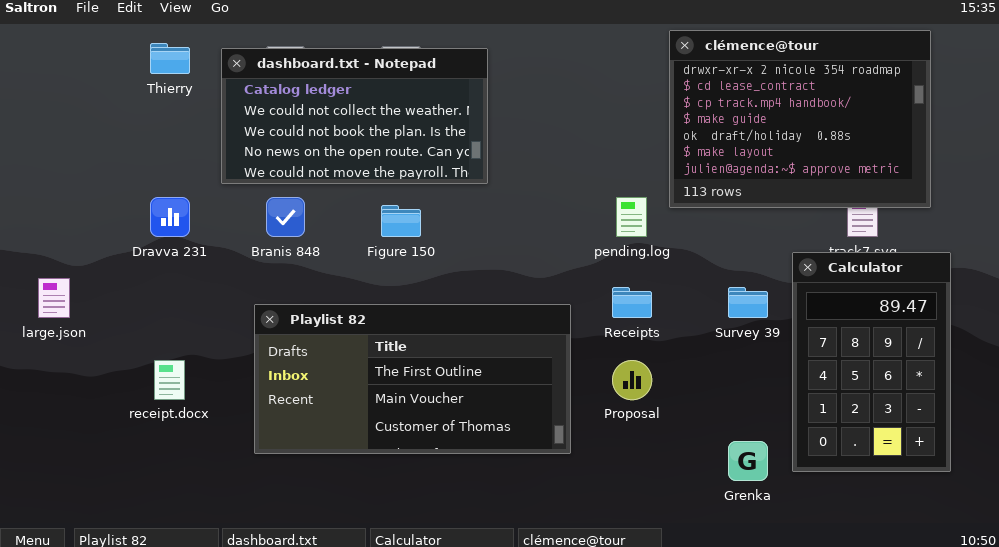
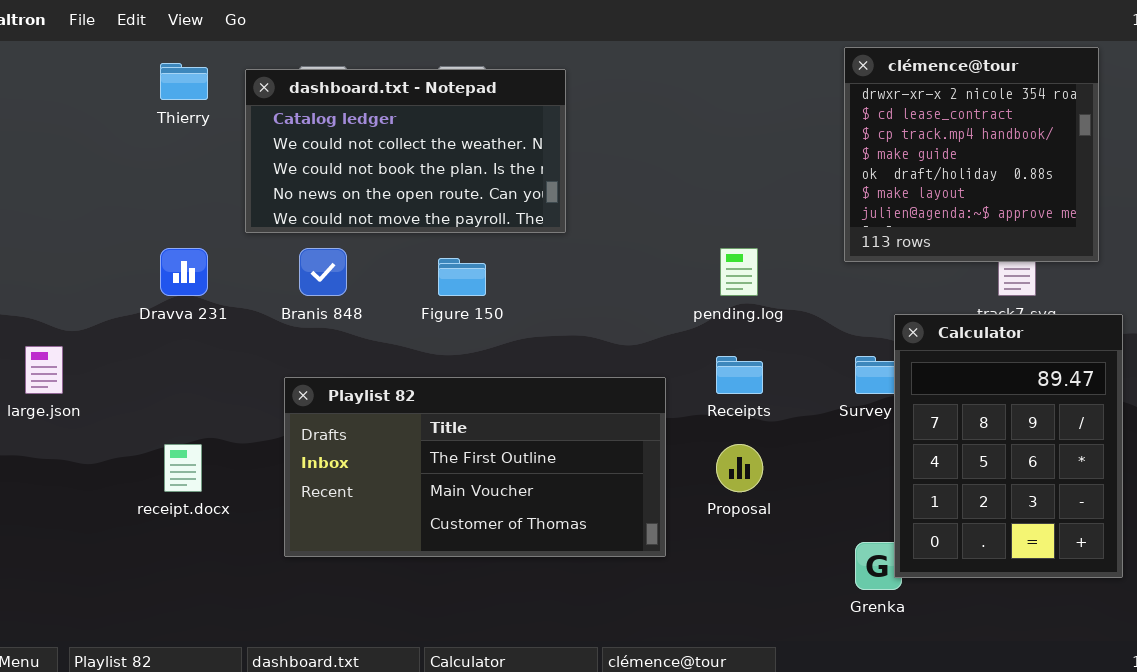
clémence@tour: [669,30,931,208] -> [844,47,1099,262], resized
Calculator: [792,252,951,472] -> [894,314,1123,578], resized

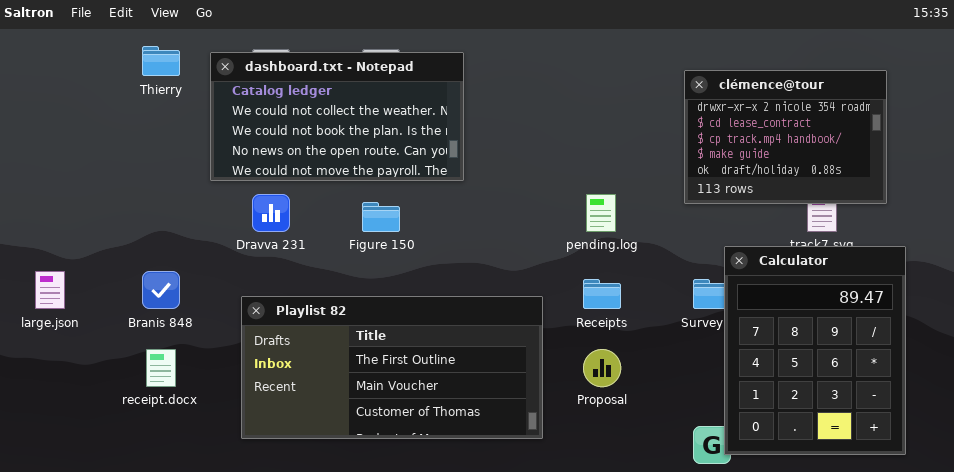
clémence@tour: [844,47,1099,262] -> [684,70,887,204], resized
Dravva 231: [160,248,208,296] -> [252,194,290,232], moved
Branis 848: [299,248,347,296] -> [142,271,180,309], moved

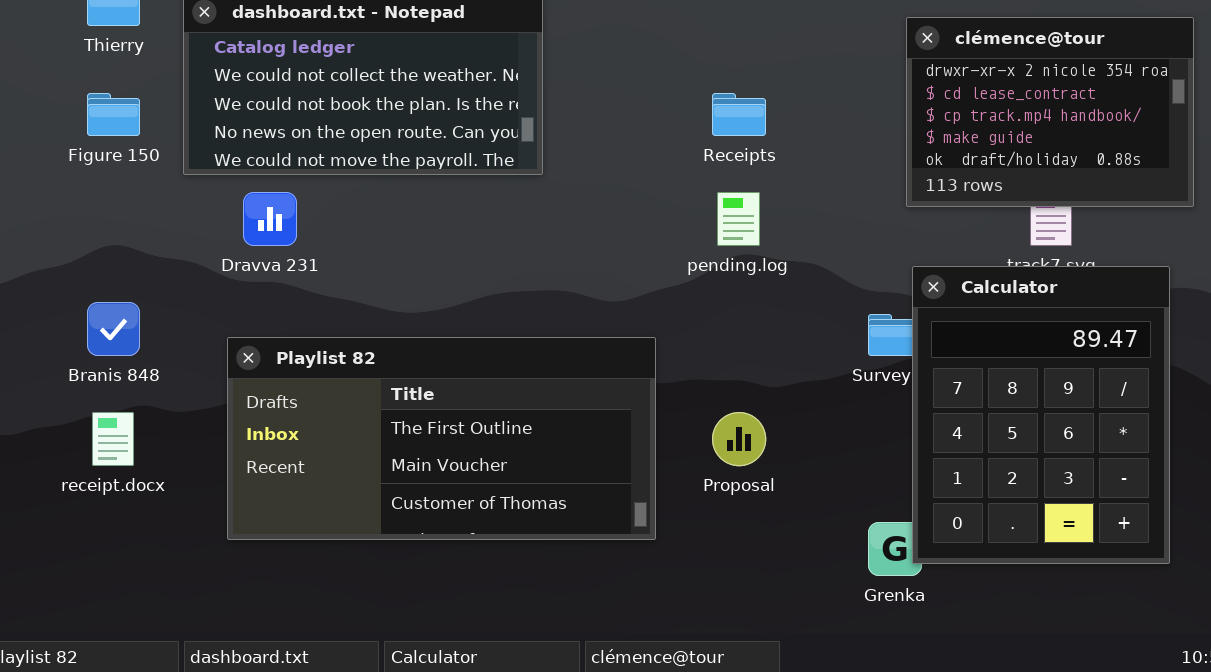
clémence@tour: [684,70,887,204] -> [906,17,1194,207], moved
Figure 150: [362,202,400,232] -> [87,93,140,136], moved
Receipts: [583,279,621,309] -> [712,93,766,136], moved

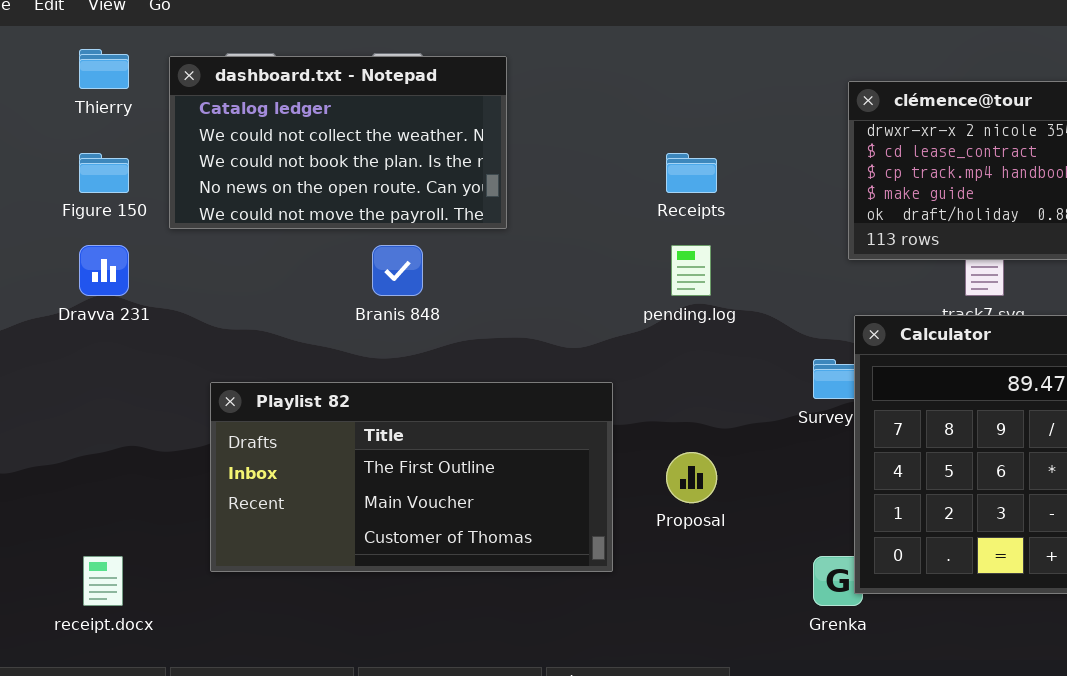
Dravva 231: [243,192,297,246] -> [79,245,129,296], moved
Branis 848: [87,302,140,356] -> [372,245,423,296], moved
receipt.docx: [92,412,134,466] -> [83,556,123,606], moved

